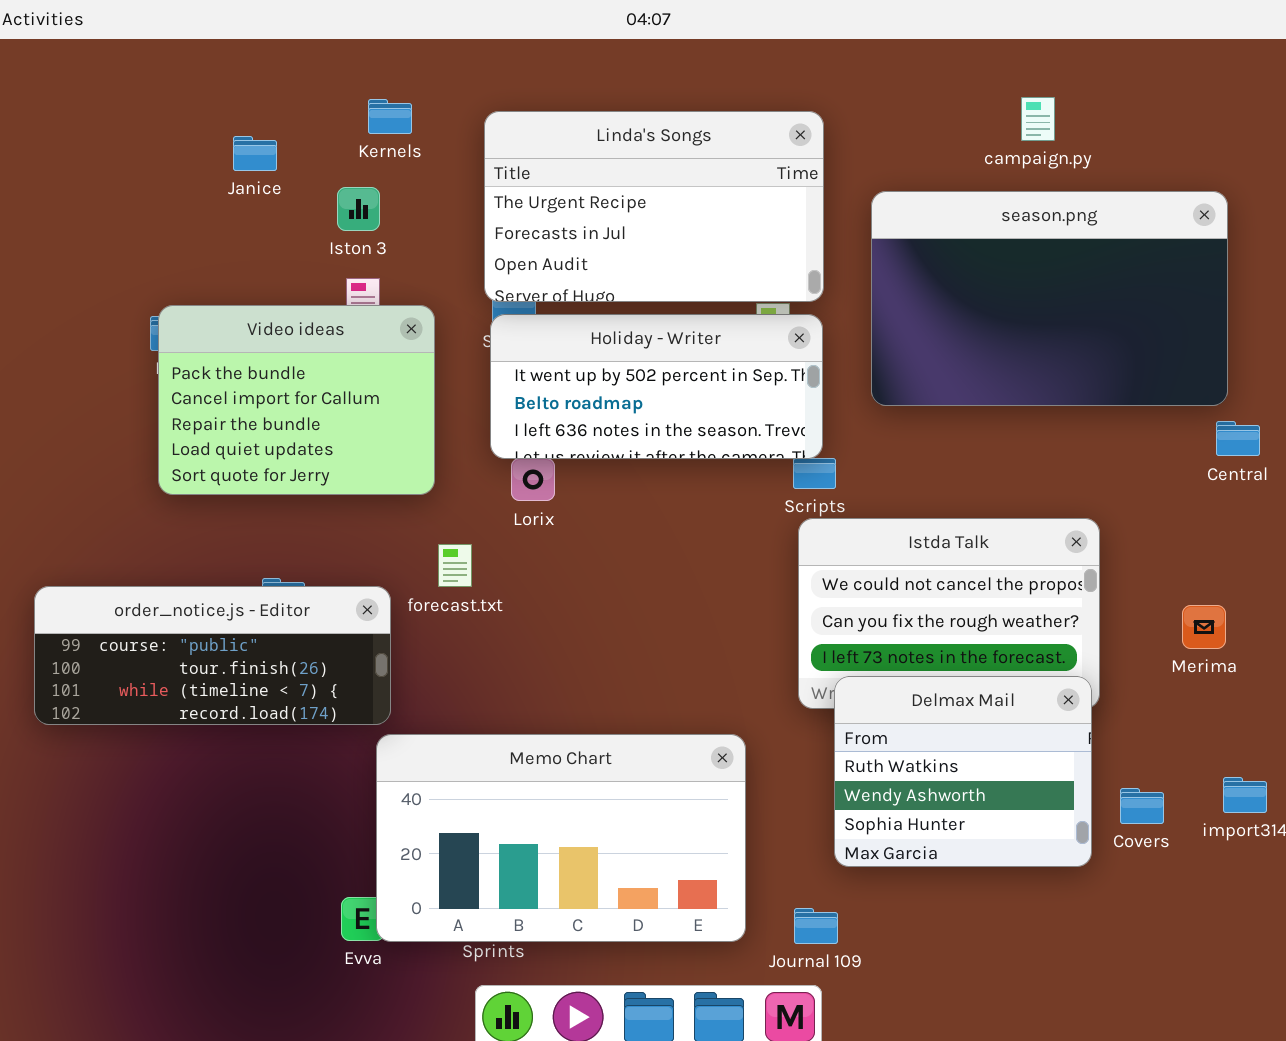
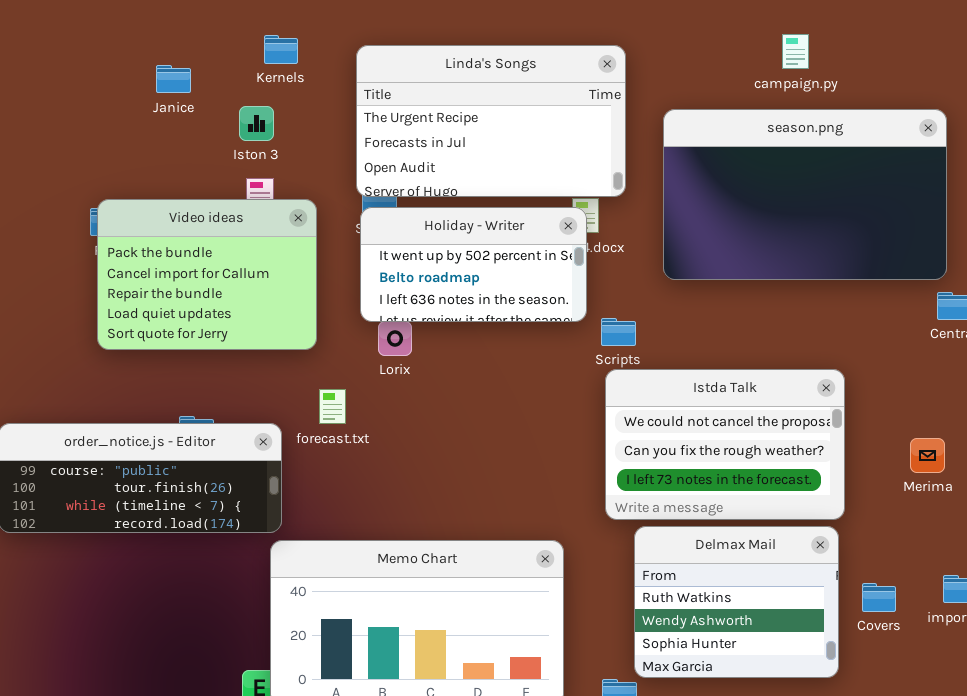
Holiday - Writer: [490,314,823,459] -> [360,207,587,322], resized
Delmax Mail: [834,676,1092,867] -> [634,526,839,678], moved

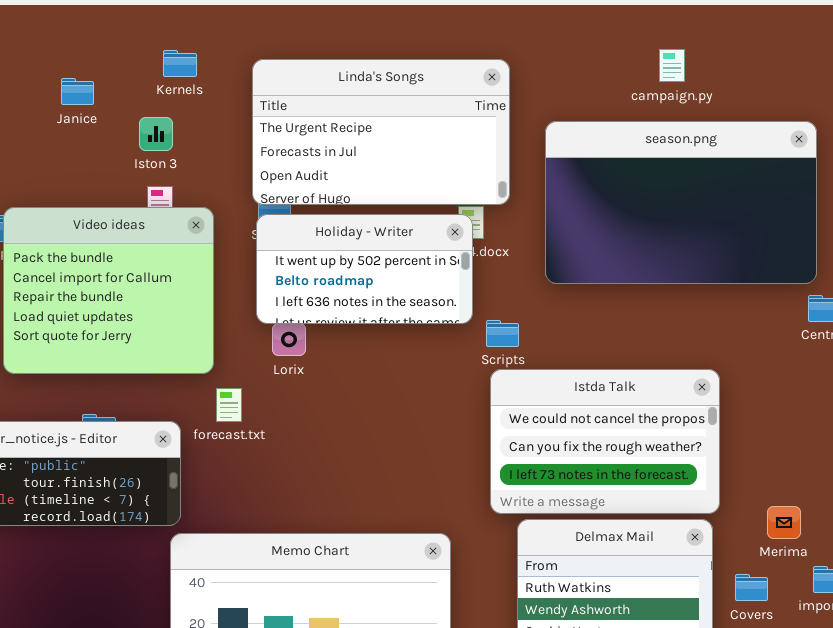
Video ideas: [97,199,317,350] -> [3,207,214,374], resized
Merima: [910,438,945,473] -> [767,506,801,539], moved

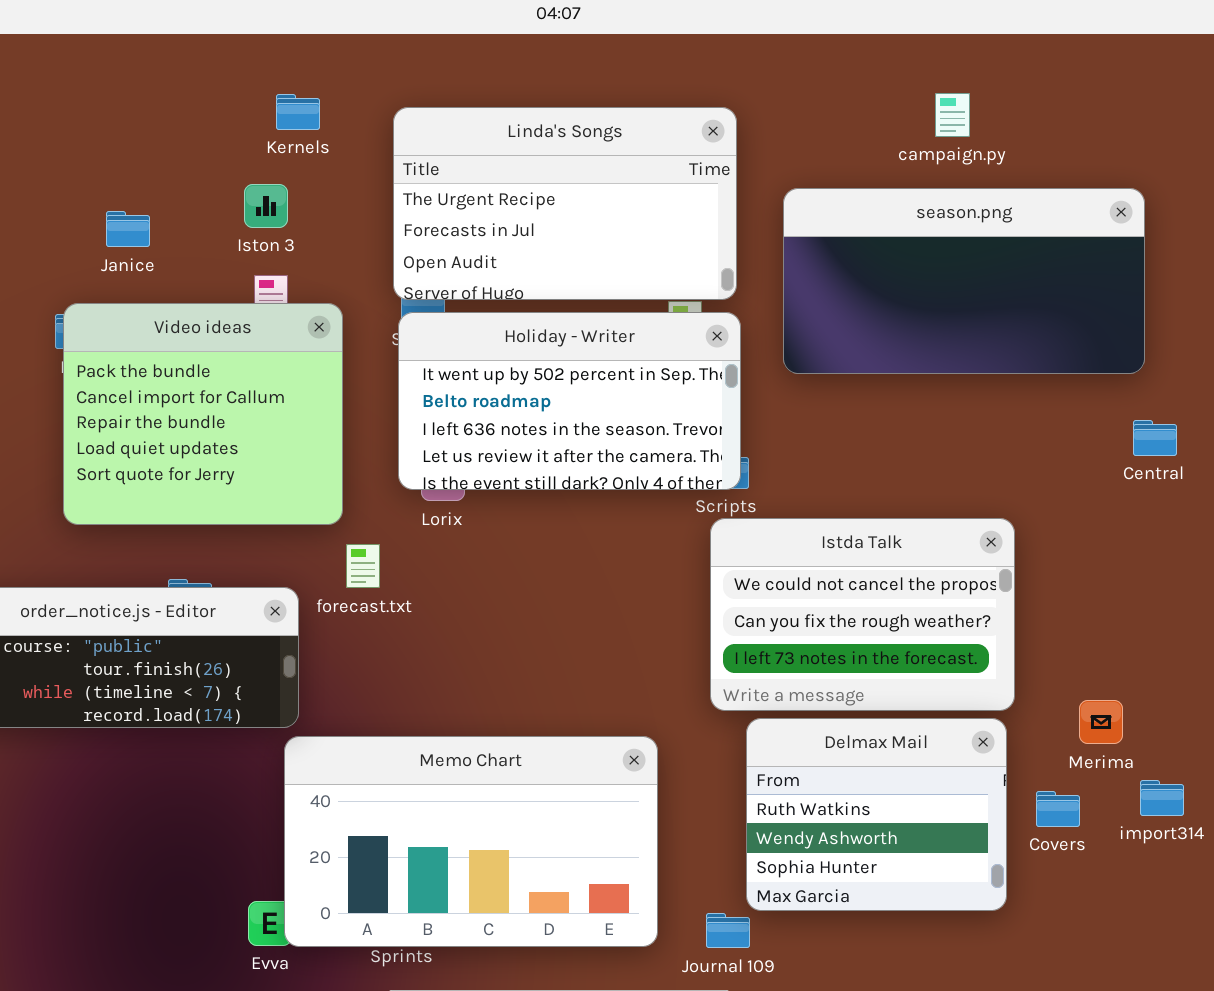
Janice: [61,78,94,105] -> [106,211,150,247], moved
season.png: [545,121,817,284] -> [783,188,1145,374], resized
Holiday - Writer: [256,214,473,324] -> [398,312,741,490], resized

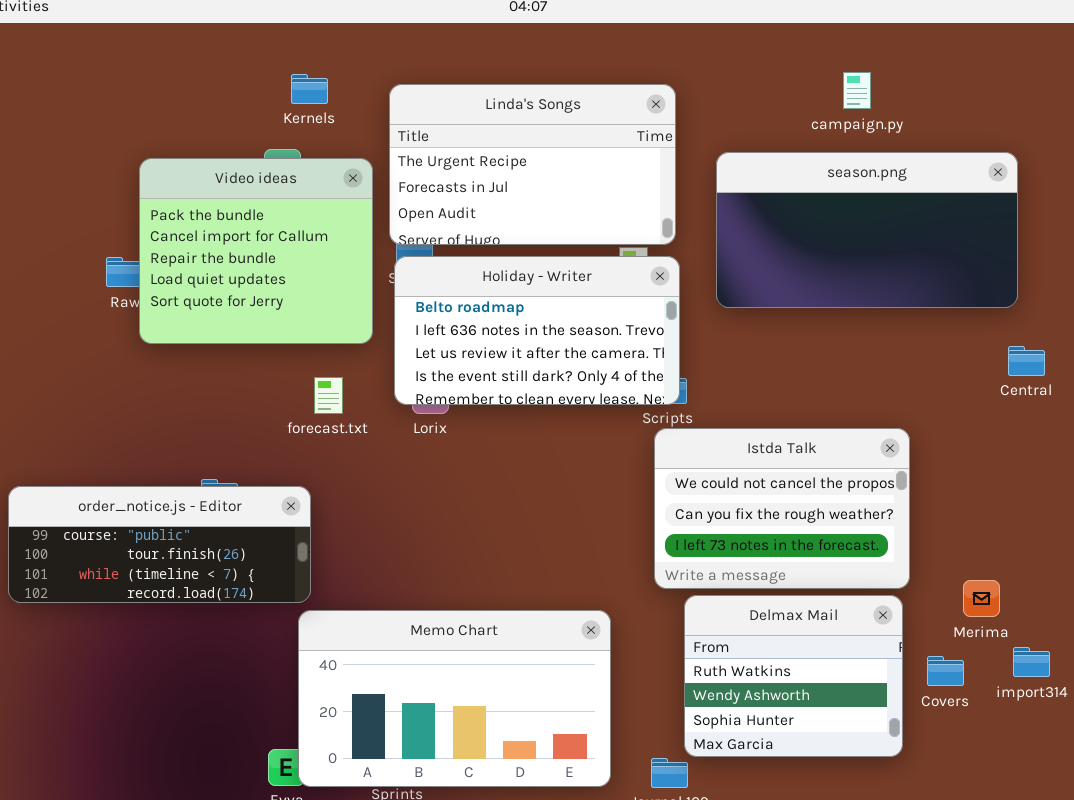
Video ideas: [63,303,343,525] -> [139,158,373,344], moved
Holiday - Writer: [398,312,741,490] -> [394,256,680,405], scrolled down 1 row
forecast.txt: [346,544,380,588] -> [314,377,343,414], moved

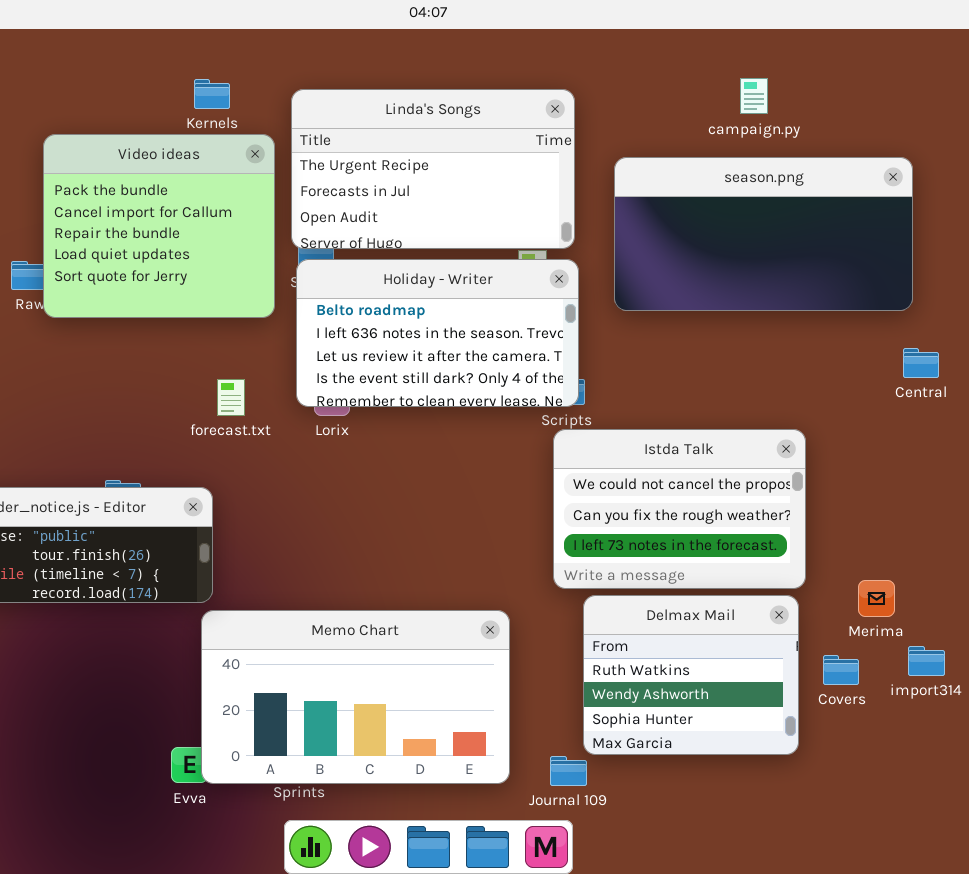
Video ideas: [139,158,373,344] -> [43,134,275,318], moved

